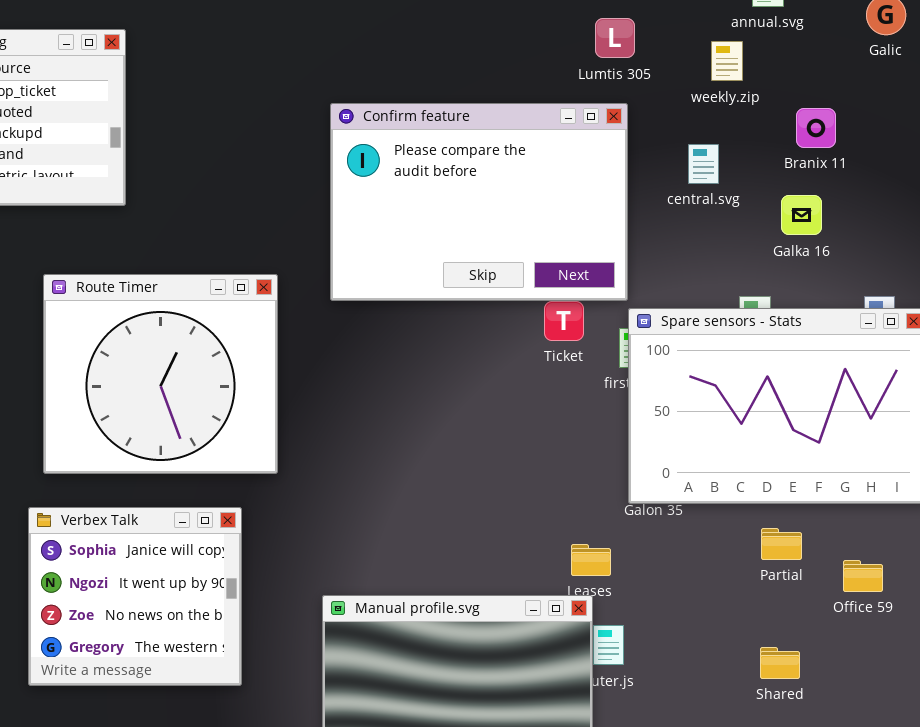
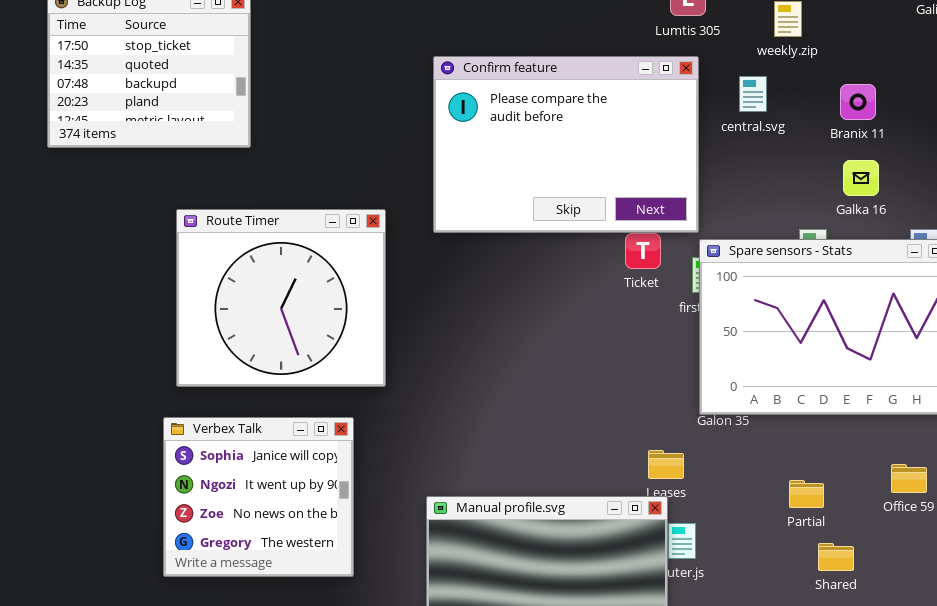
Branix 11: [796,108,836,148] -> [840,84,876,120], moved
central.svg: [688,144,719,184] -> [739,76,767,112], moved
Galka 16: [781,195,822,235] -> [843,160,879,196], moved
Partial: [761,528,802,560] -> [789,480,824,508], moved

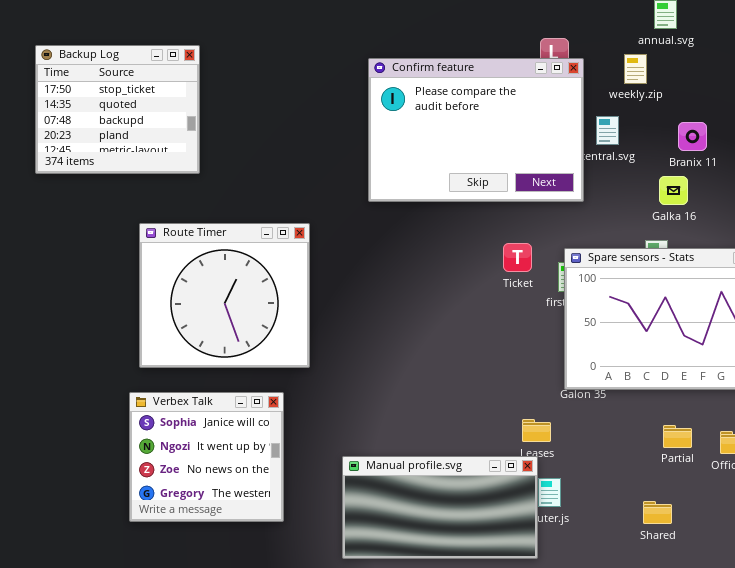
Confirm feature: [433,56,699,233] -> [368,58,584,202], moved
Galka 16: [843,160,879,196] -> [659,176,688,205], moved
Partial: [789,480,824,508] -> [663,425,692,448], moved
Shared: [818,543,854,571] -> [643,501,672,524], moved

